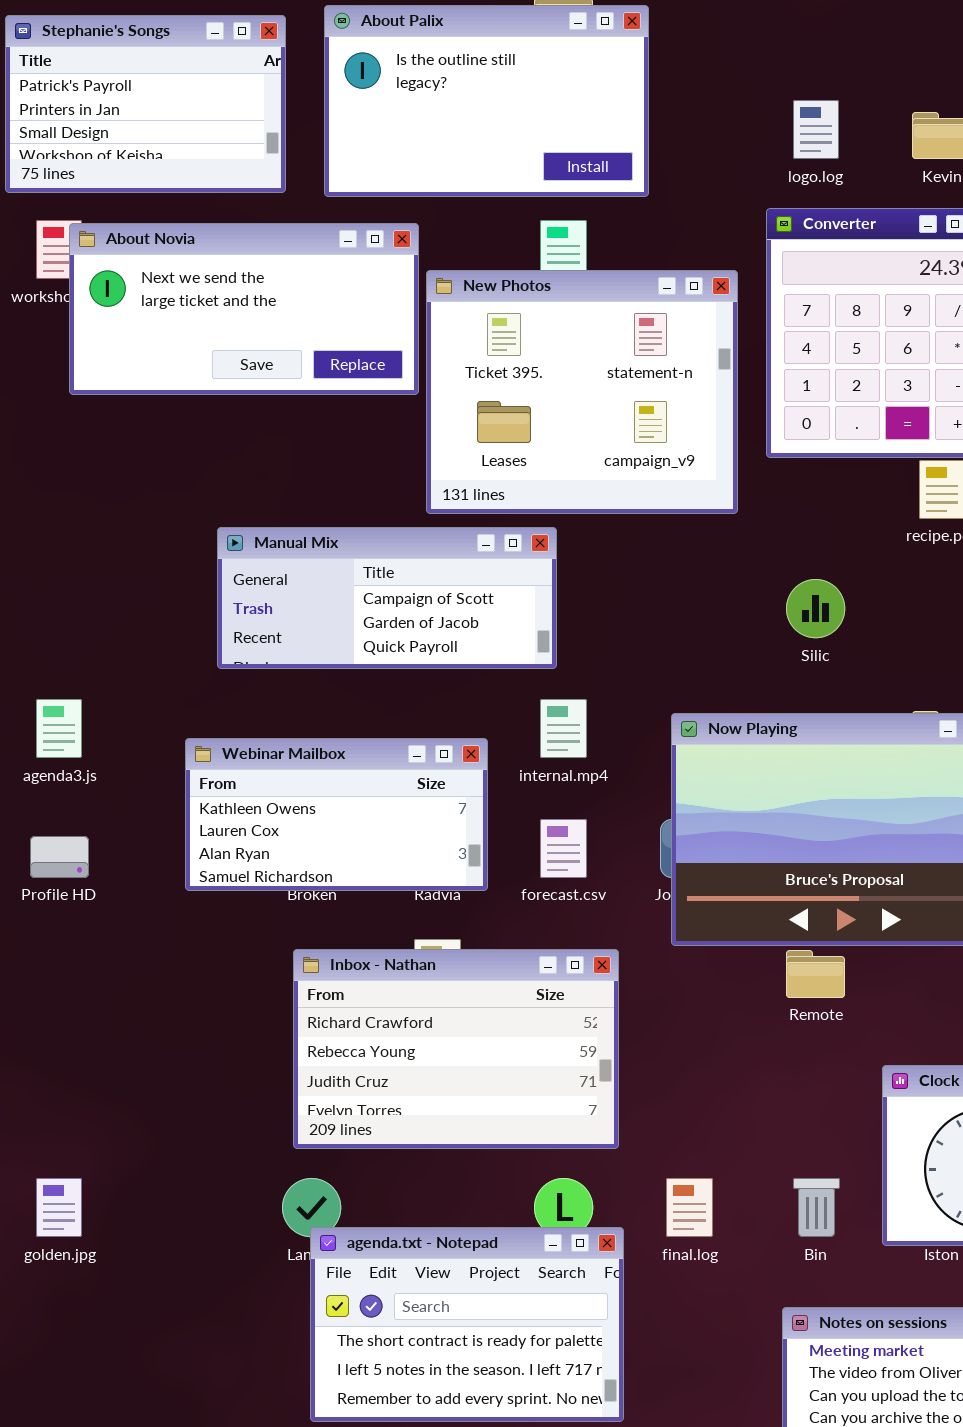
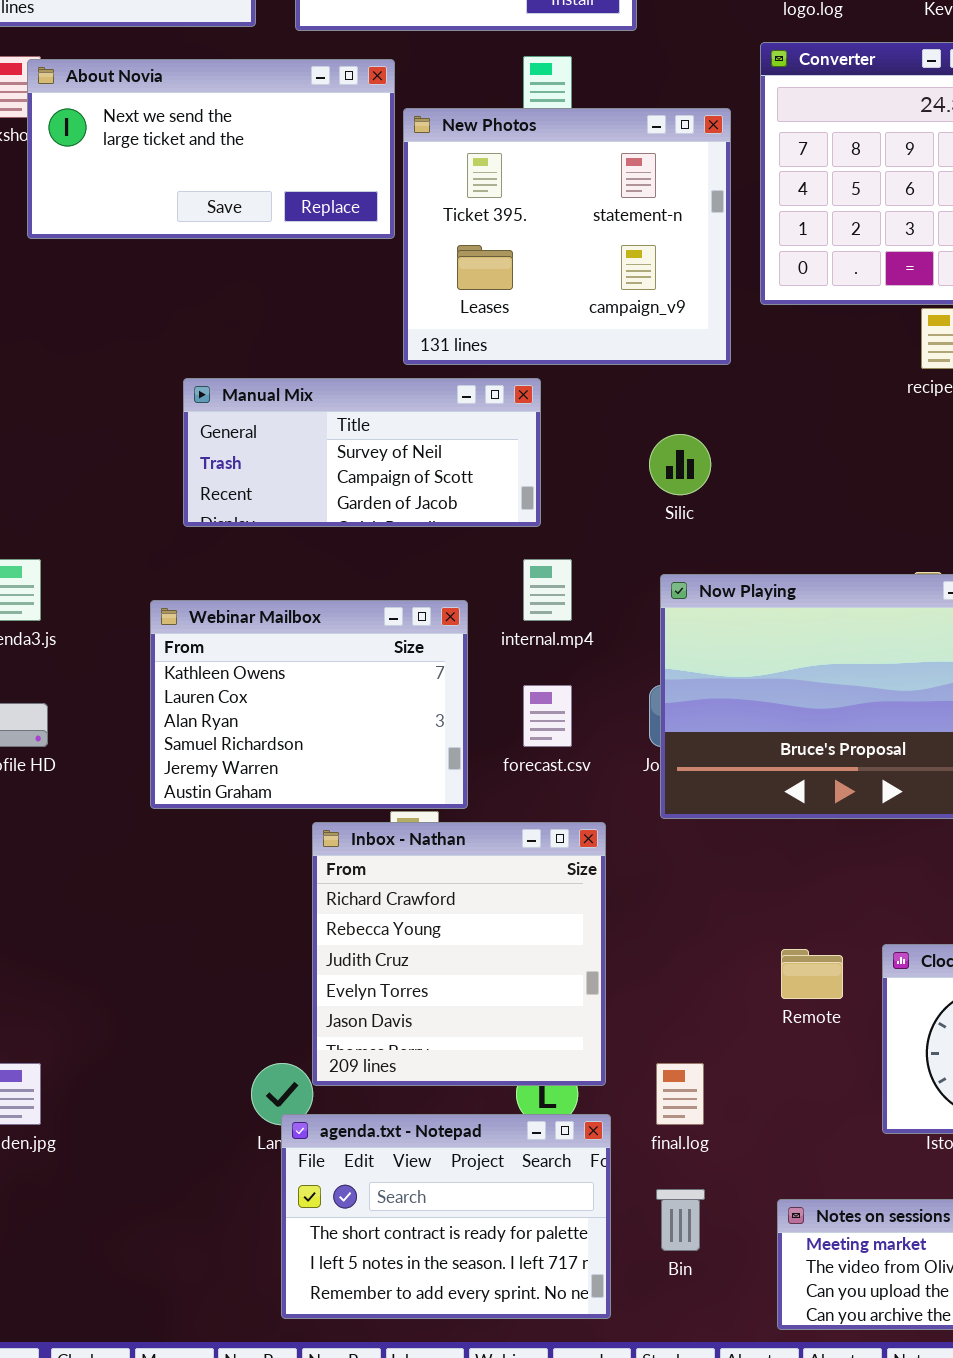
Manual Mix: [217,527,557,669] -> [183,378,541,527], scrolled up 1 row
Silic: [786,579,845,638] -> [649,434,711,495], moved
Webinar Mailbox: [185,738,488,891] -> [150,600,468,809], resized
Inbox - Nathan: [293,949,619,1149] -> [312,822,606,1086], resized
Remote: [786,950,845,998] -> [781,949,843,999], moved
Bin: [793,1178,840,1237] -> [656,1189,705,1251], moved

